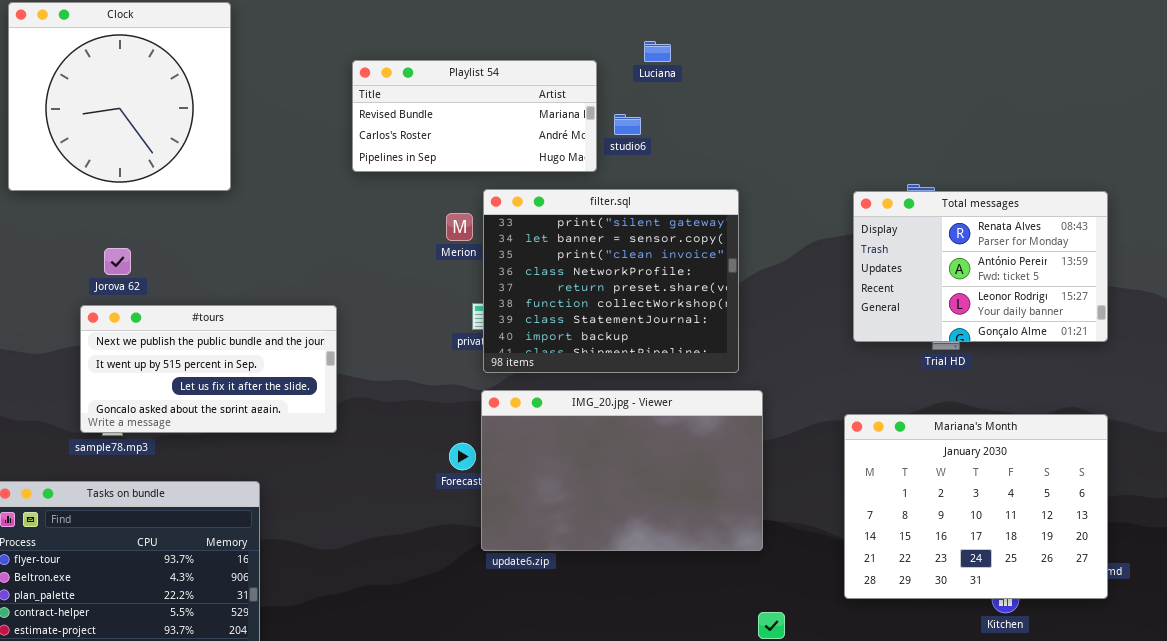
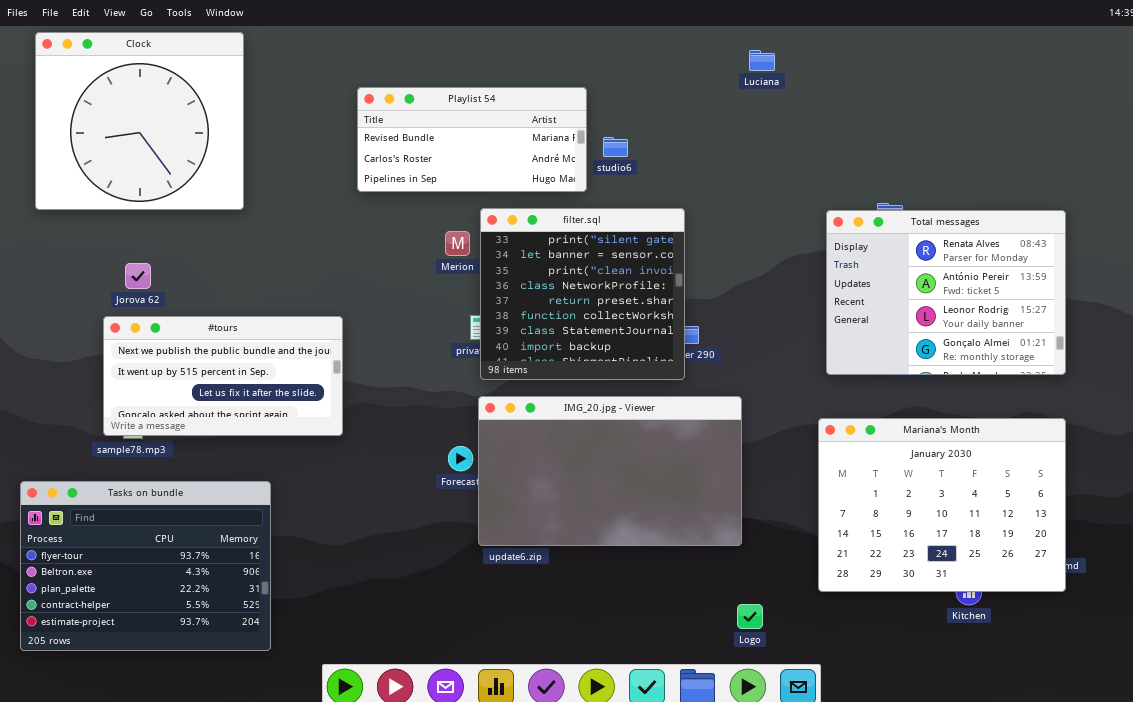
Luciana: [644,41,671,62] -> [749,50,775,71], moved
filter.sql: [483,189,739,373] -> [480,208,685,380], resized
Total messages: [853,191,1108,342] -> [826,210,1066,375], resized

